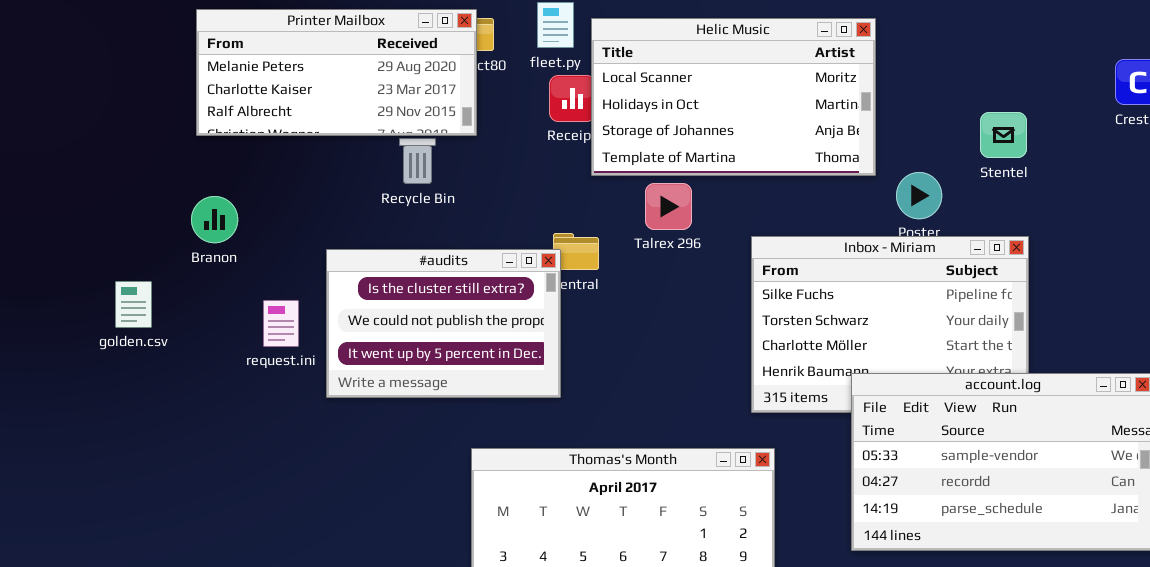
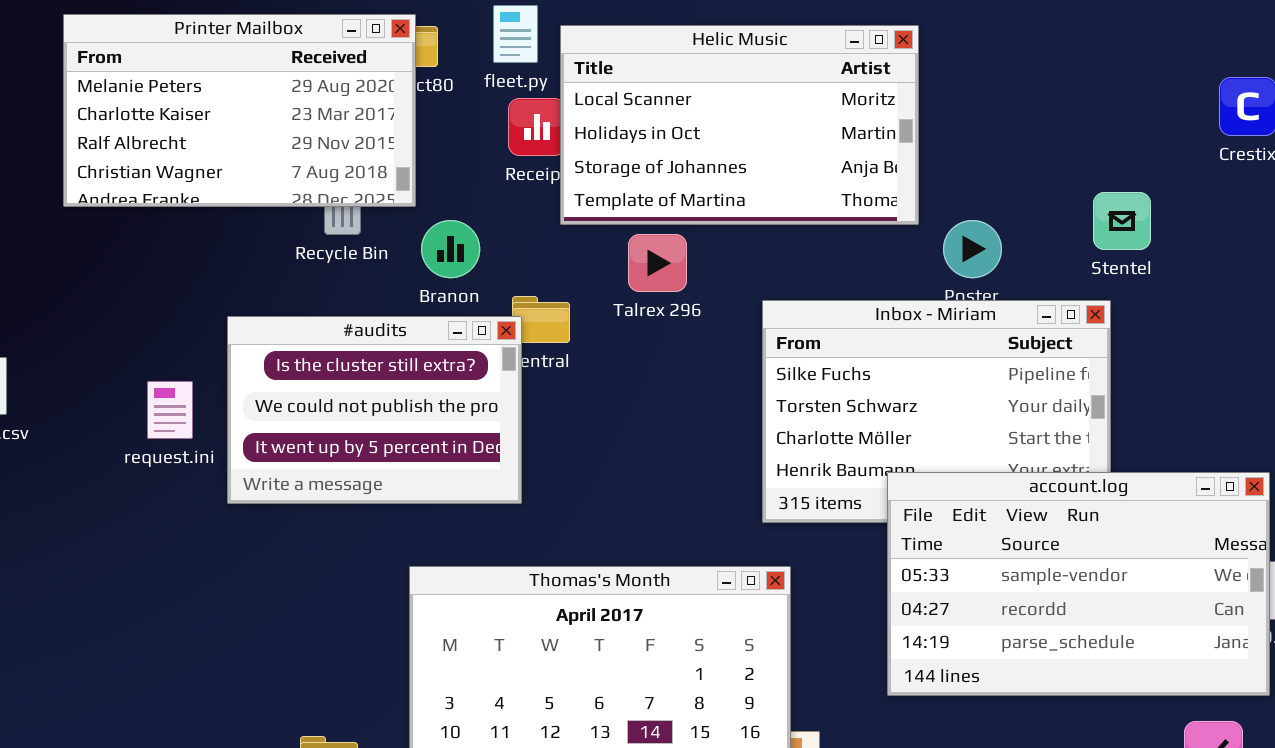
Printer Mailbox: [196,9,477,136] -> [63,14,416,207], resized
Stentel: [980,112,1027,158] -> [1093,192,1151,250], moved
Branon: [191,196,238,243] -> [421,220,480,278], moved

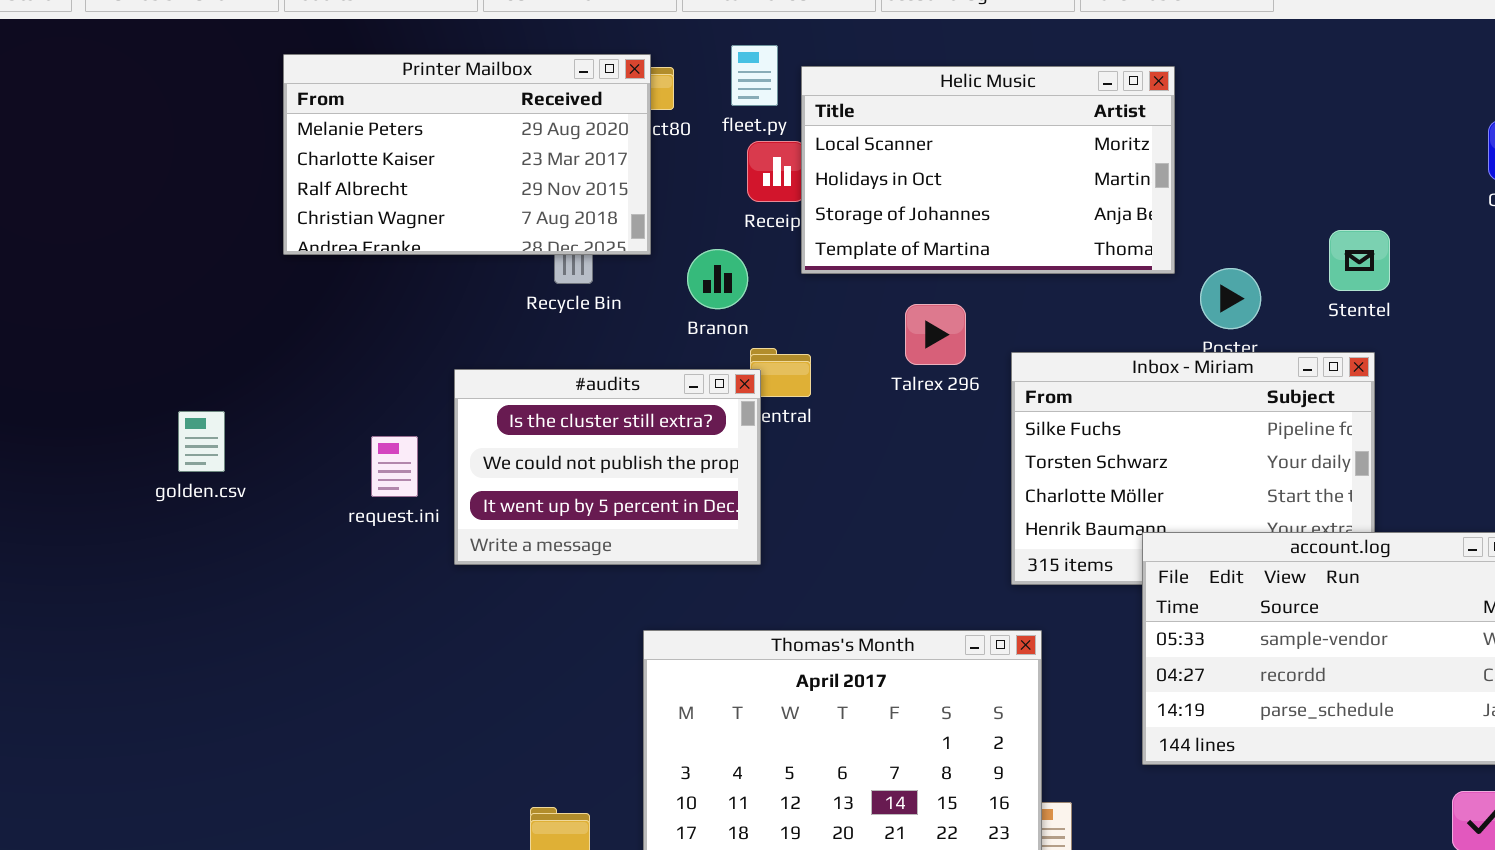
Stentel: [1093,192,1151,250] -> [1329,230,1390,291], moved
Branon: [421,220,480,278] -> [687,249,748,309], moved
Talrex 296: [628,234,687,292] -> [905,304,966,365], moved

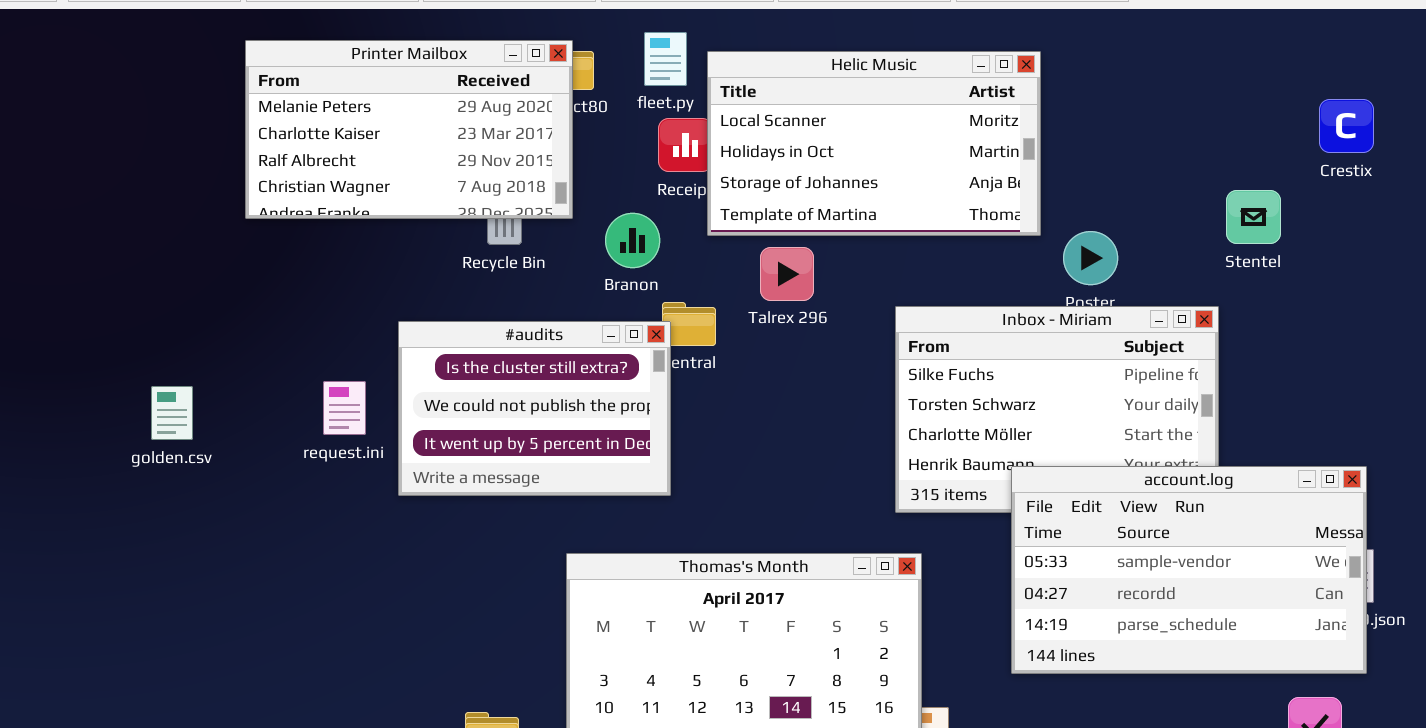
Stentel: [1329,230,1390,291] -> [1226,190,1281,244], moved
Talrex 296: [905,304,966,365] -> [760,247,814,301], moved
golden.csv: [178,411,225,472] -> [151,386,193,440], moved

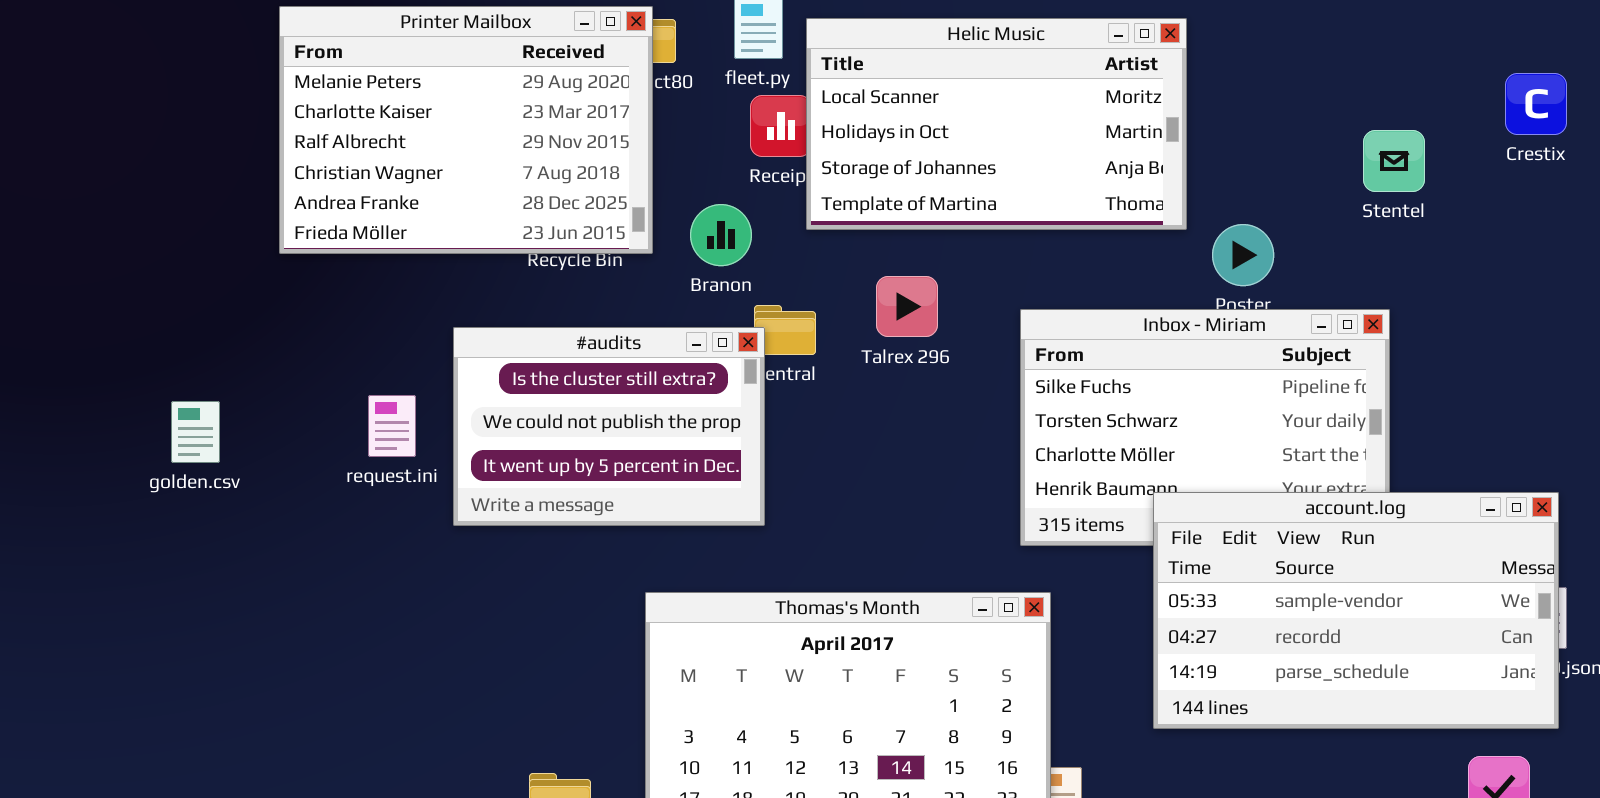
Printer Mailbox: [245,40,573,219] -> [279,6,653,254], resized
Stentel: [1226,190,1281,244] -> [1363,130,1425,192], moved
Talrex 296: [760,247,814,301] -> [876,276,938,337], moved

